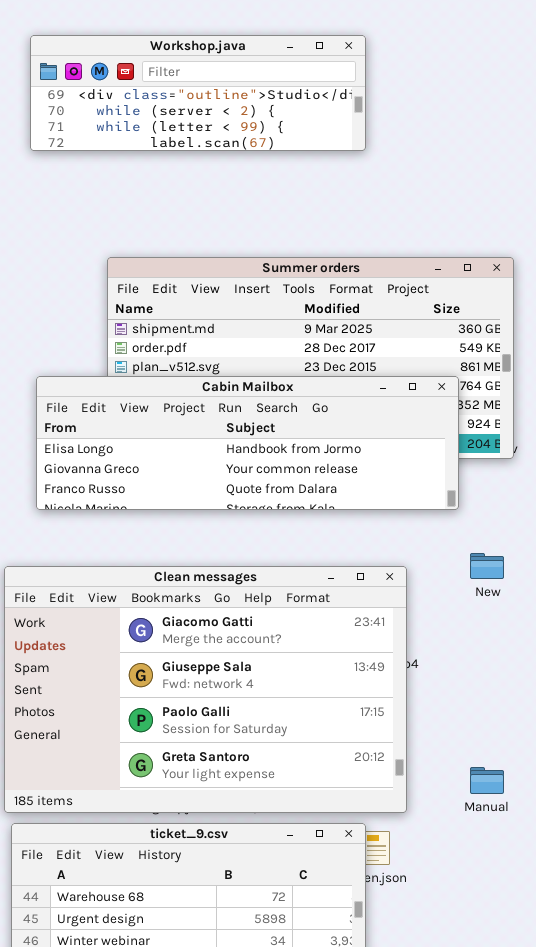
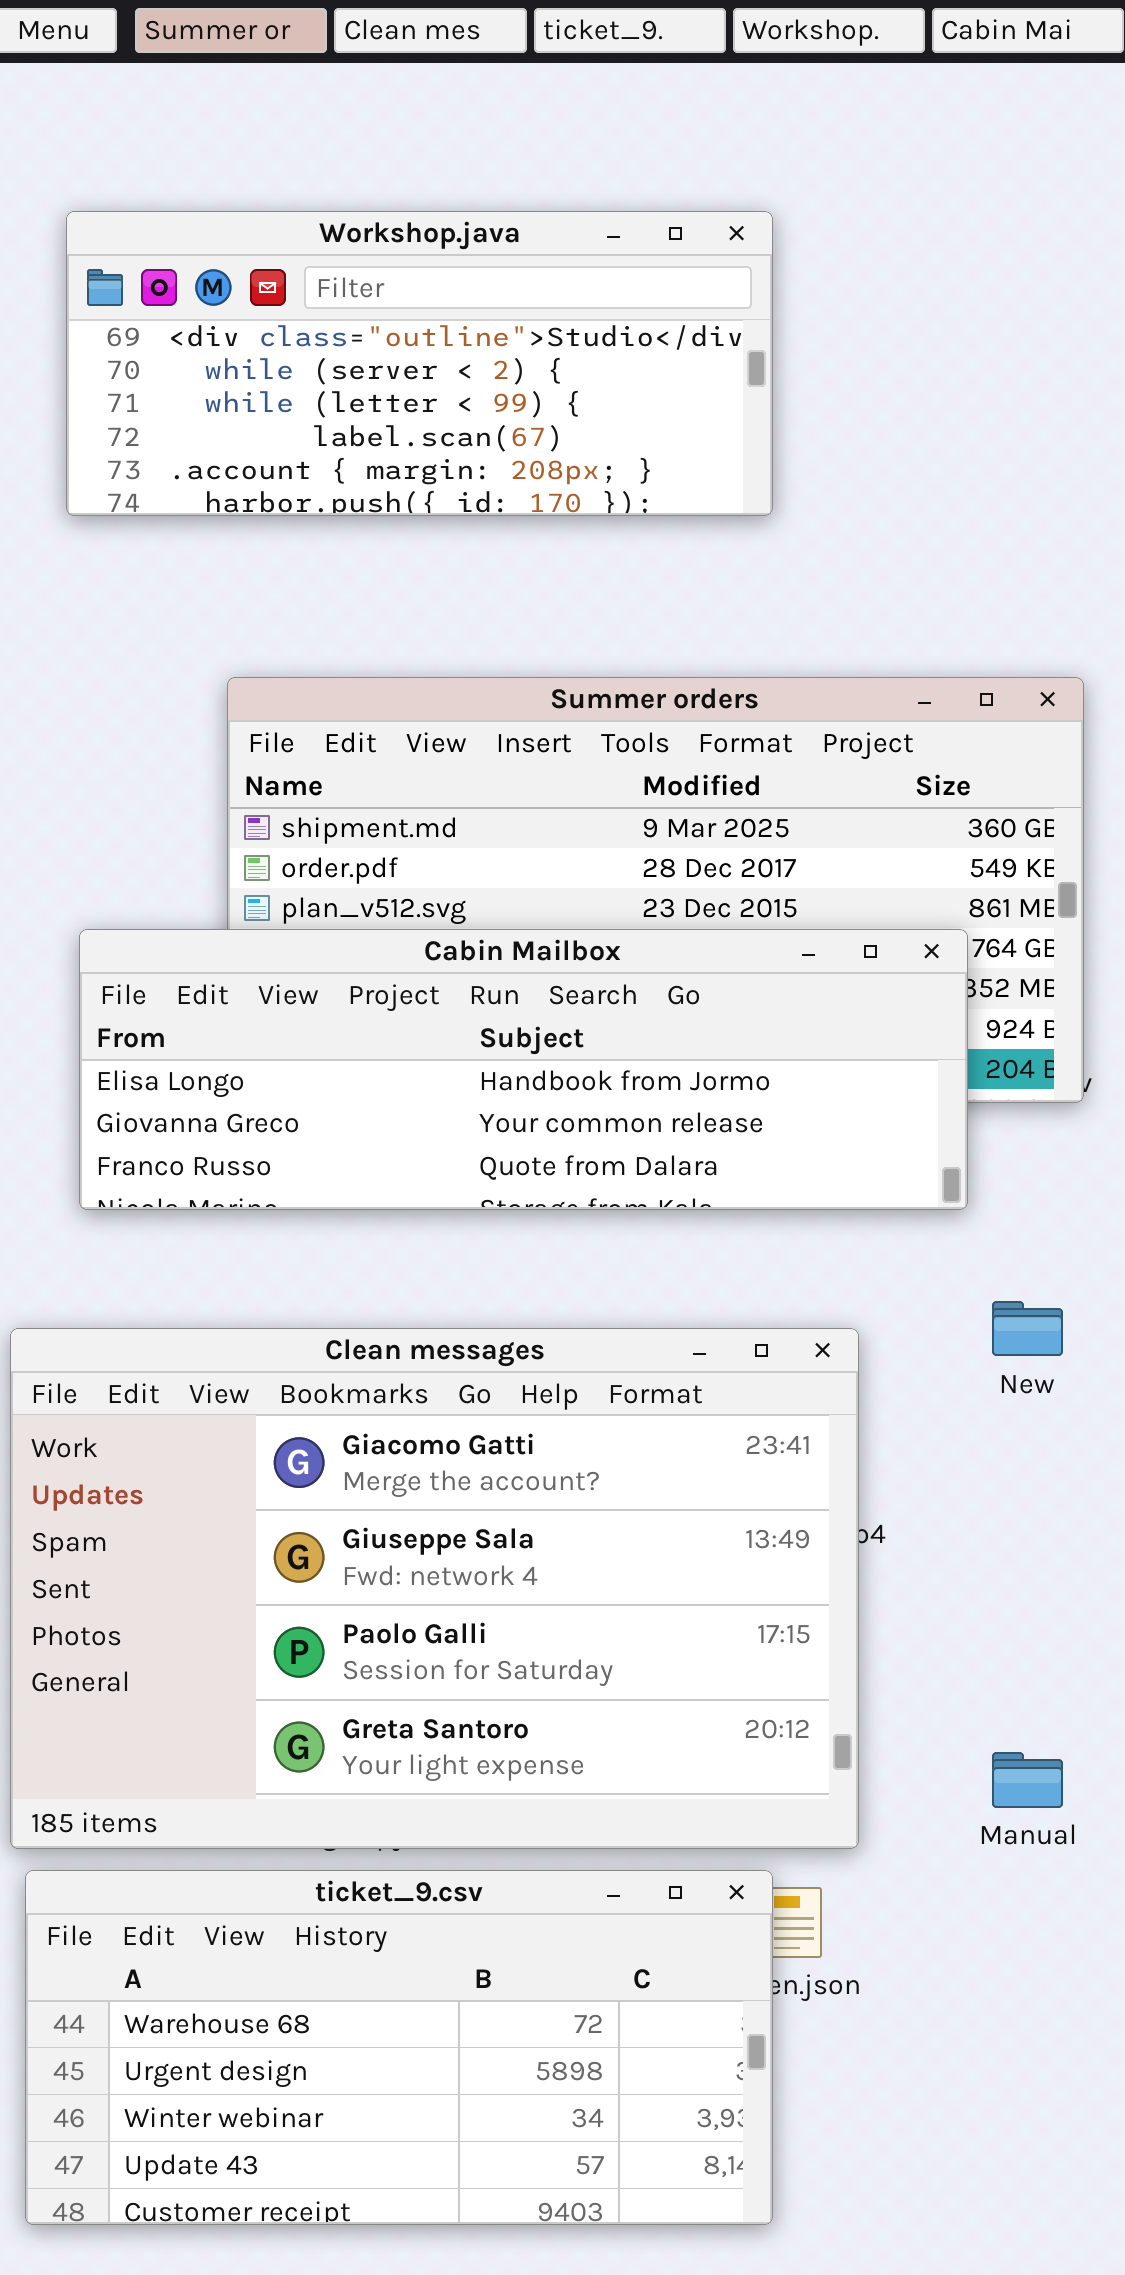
Workshop.java: [30,35,366,151] -> [66,211,773,516], resized

